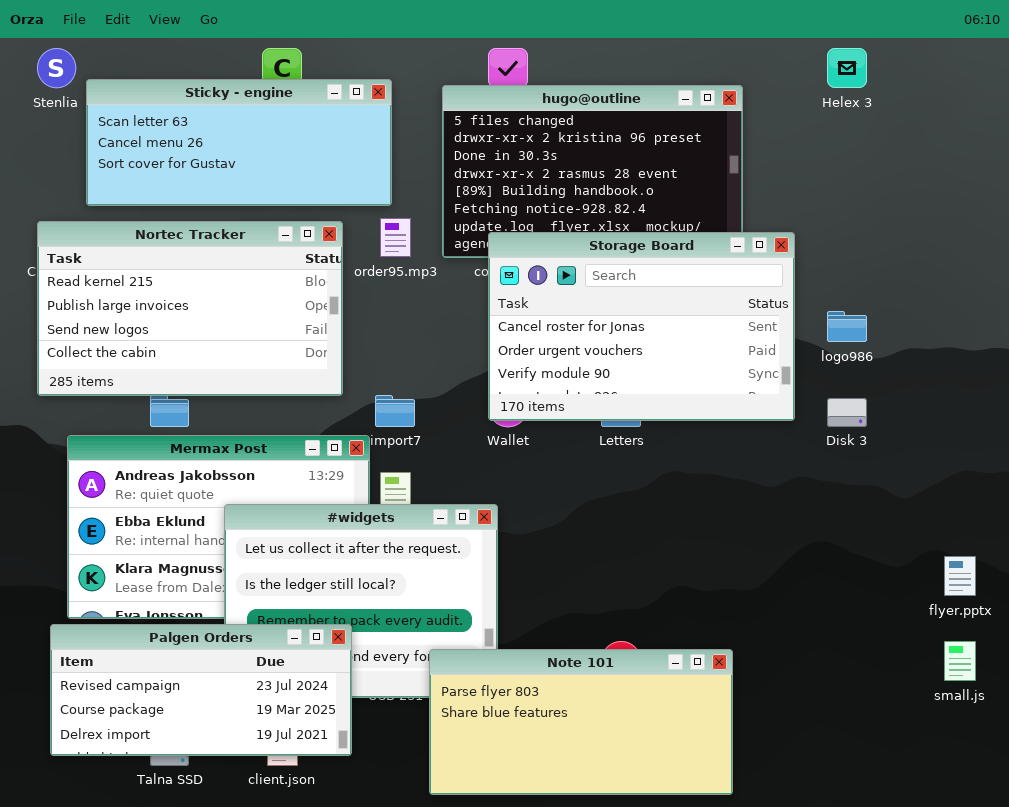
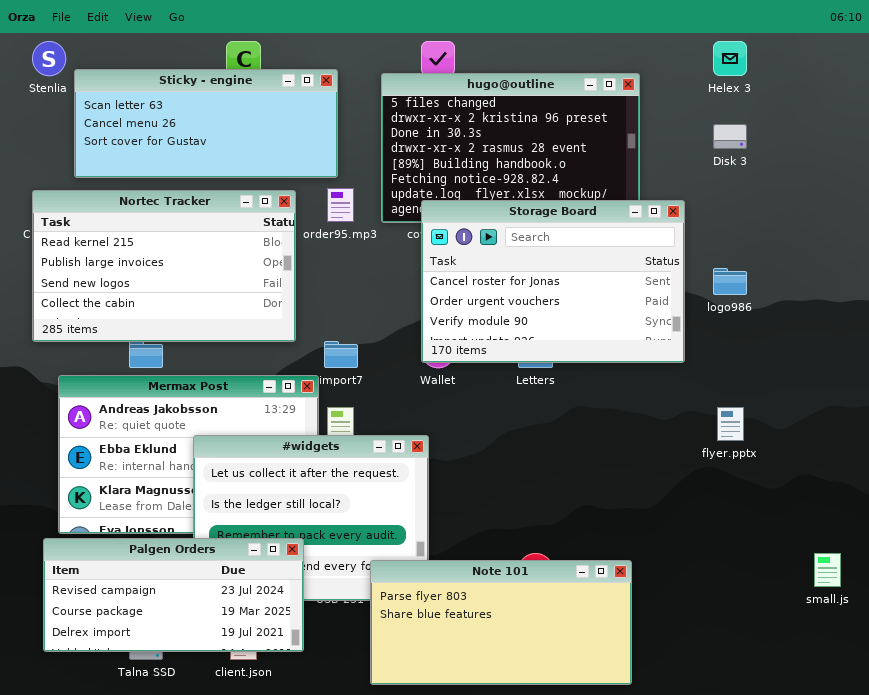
Disk 3: [827,398,867,427] -> [713,124,747,149], moved
flyer.pptx: [944,556,976,596] -> [717,407,744,441], moved

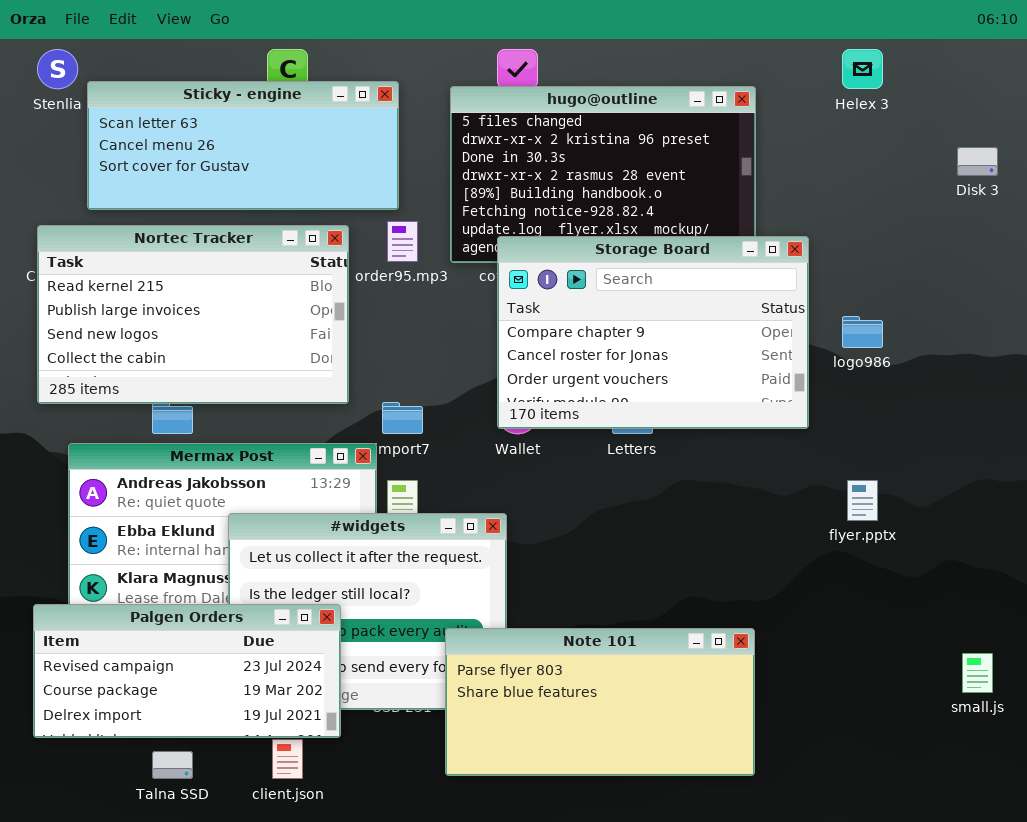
Disk 3: [713,124,747,149] -> [957,147,998,176], moved
Storage Board: [421,200,685,363] -> [497,236,809,429], scrolled up 1 row
Palgen Orders: [43,538,304,652] -> [33,604,341,738], moved
Note 101: [370,560,632,685] -> [445,628,755,776], moved

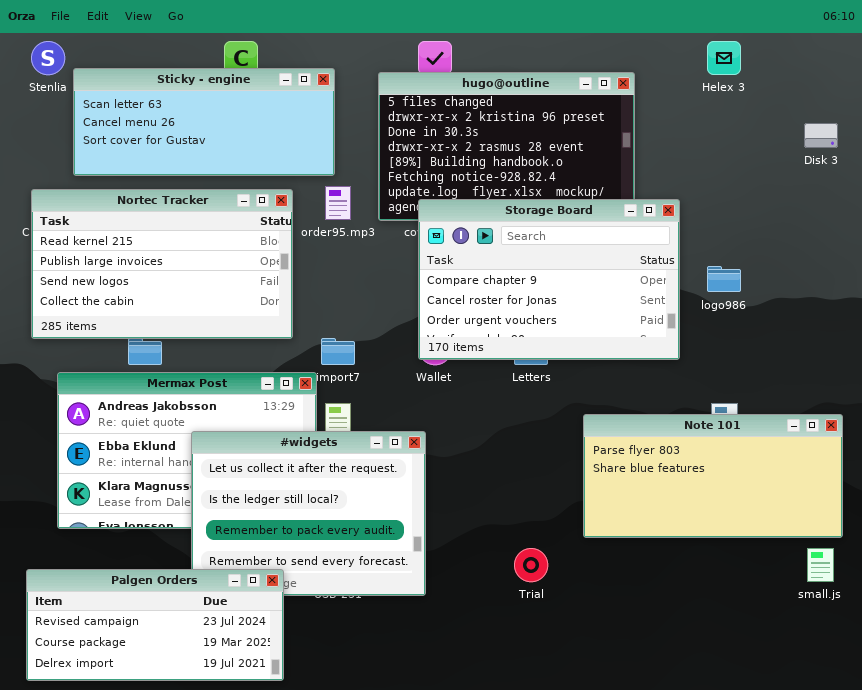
Palgen Orders: [33,604,341,738] -> [26,569,284,681], moved
Note 101: [445,628,755,776] -> [583,414,843,538], moved

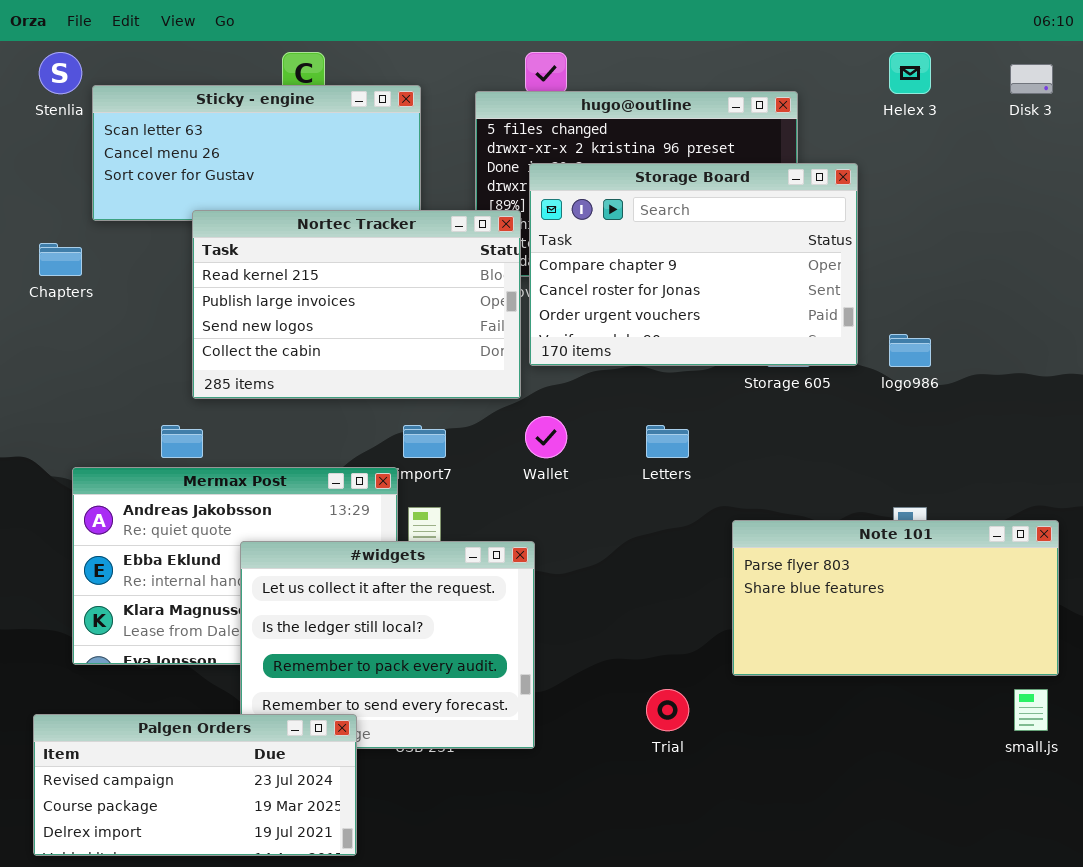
Disk 3: [804,123,838,148] -> [1010,64,1053,94], moved
Nortec Tracker: [31,189,293,339] -> [192,210,521,399], moved
Storage Board: [418,199,680,360] -> [529,163,858,366], moved

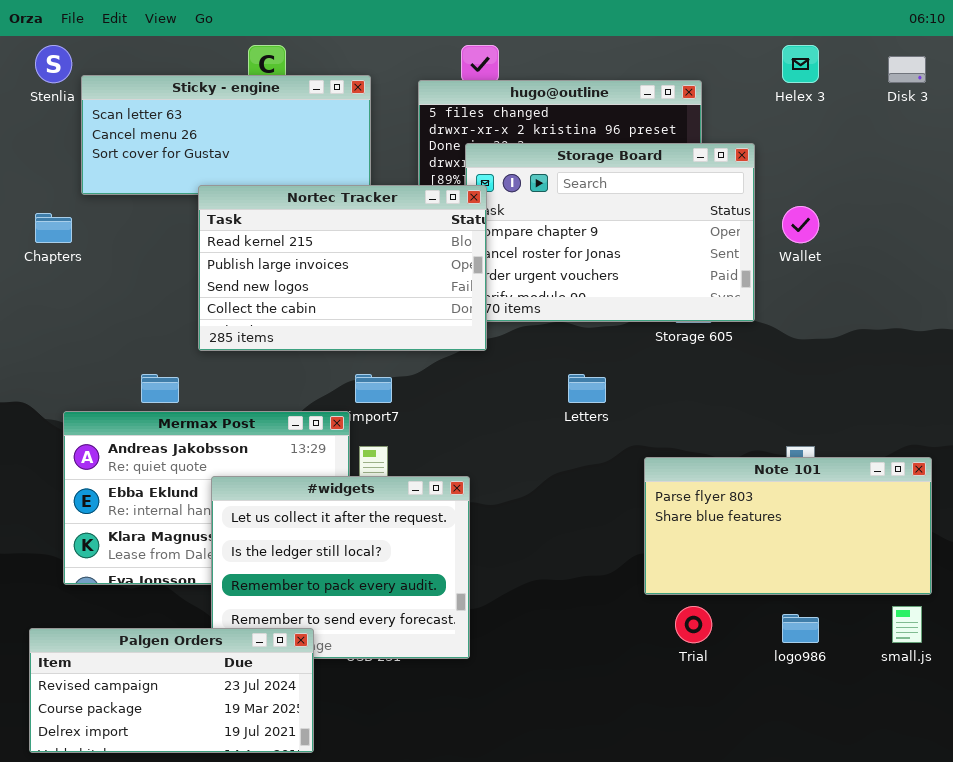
Nortec Tracker: [192,210,521,399] -> [198,185,487,351], moved
logo986: [889,334,931,367] -> [782,614,819,643], moved
Wallet: [525,416,567,458] -> [782,206,819,243], moved
Trial: [646,689,689,731] -> [675,606,712,643], moved

